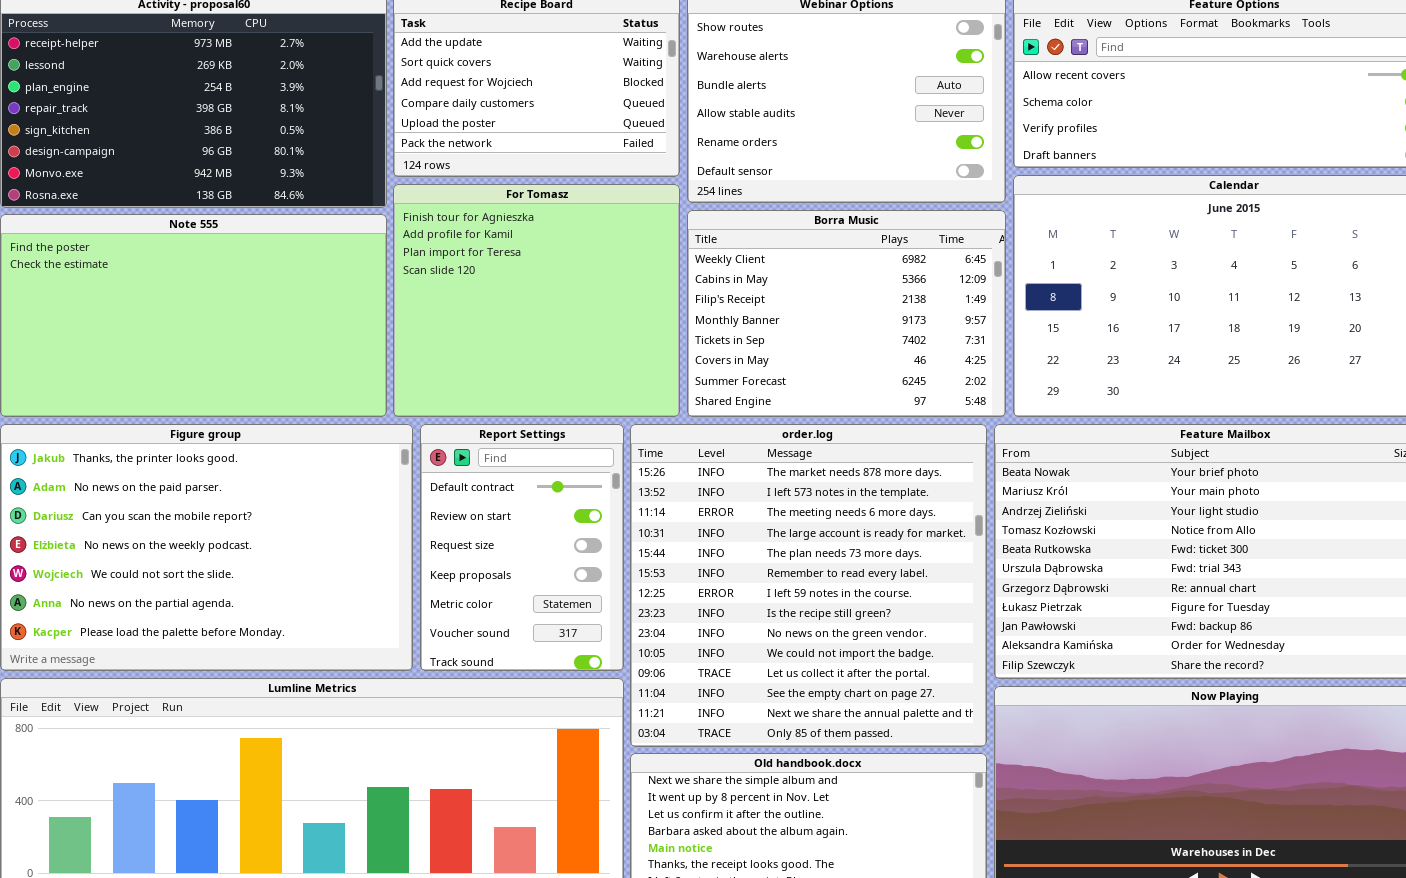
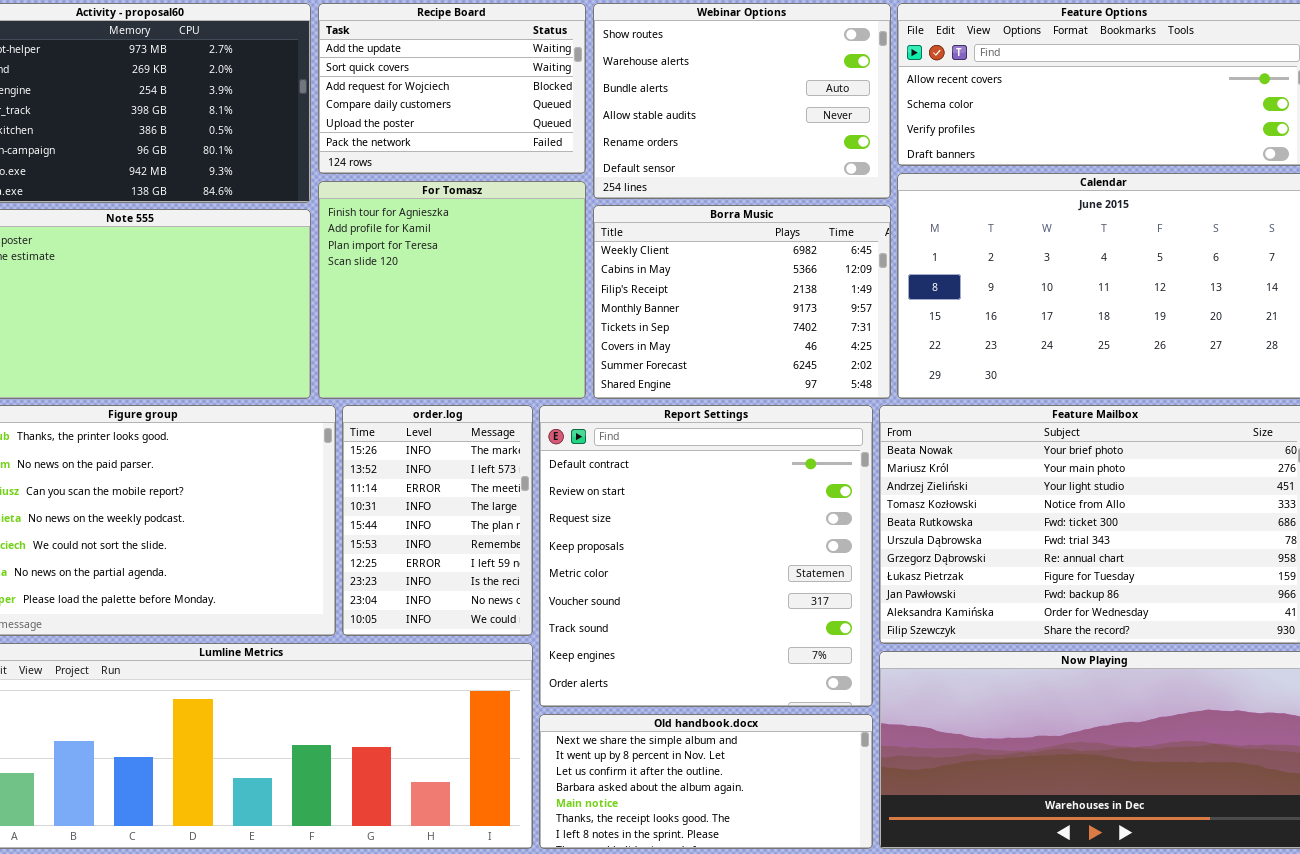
Report Settings: [420,424,624,671] -> [539,405,873,707], moved, resized
order.log: [630,424,987,747] -> [342,405,533,636], moved, resized

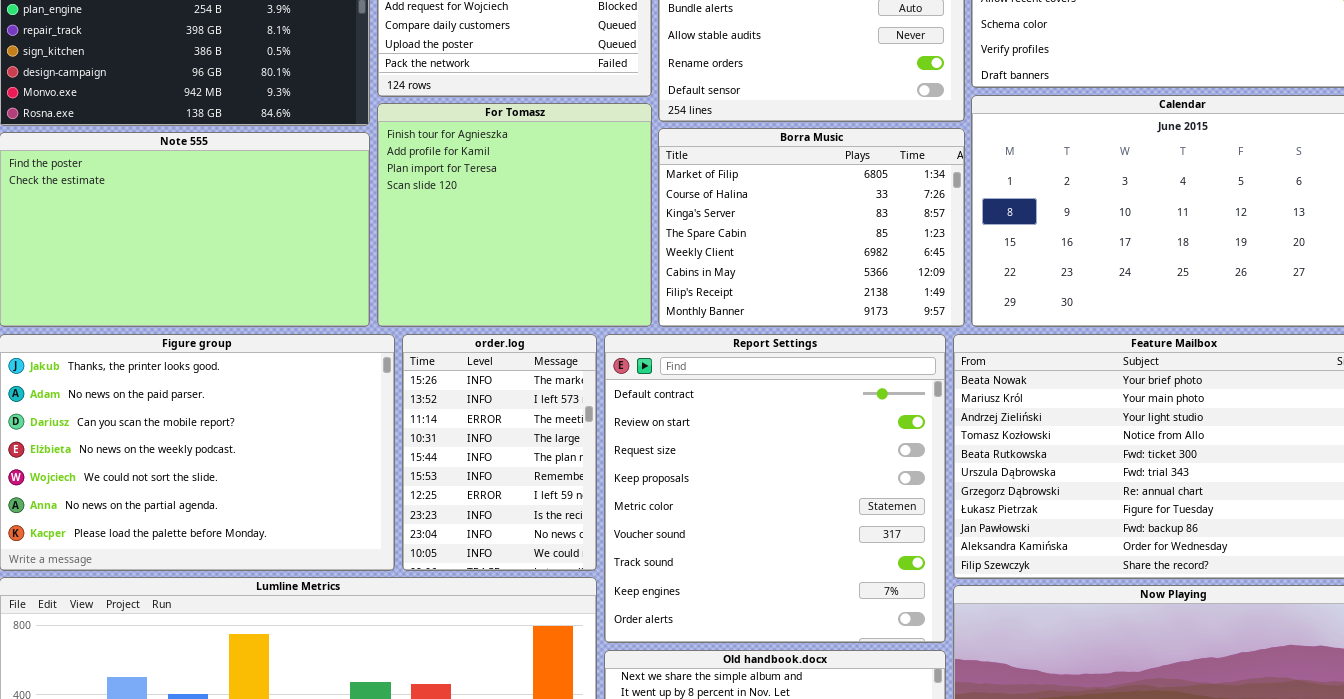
Borra Music: [593,205,891,399] -> [658,128,965,327], scrolled up 4 rows

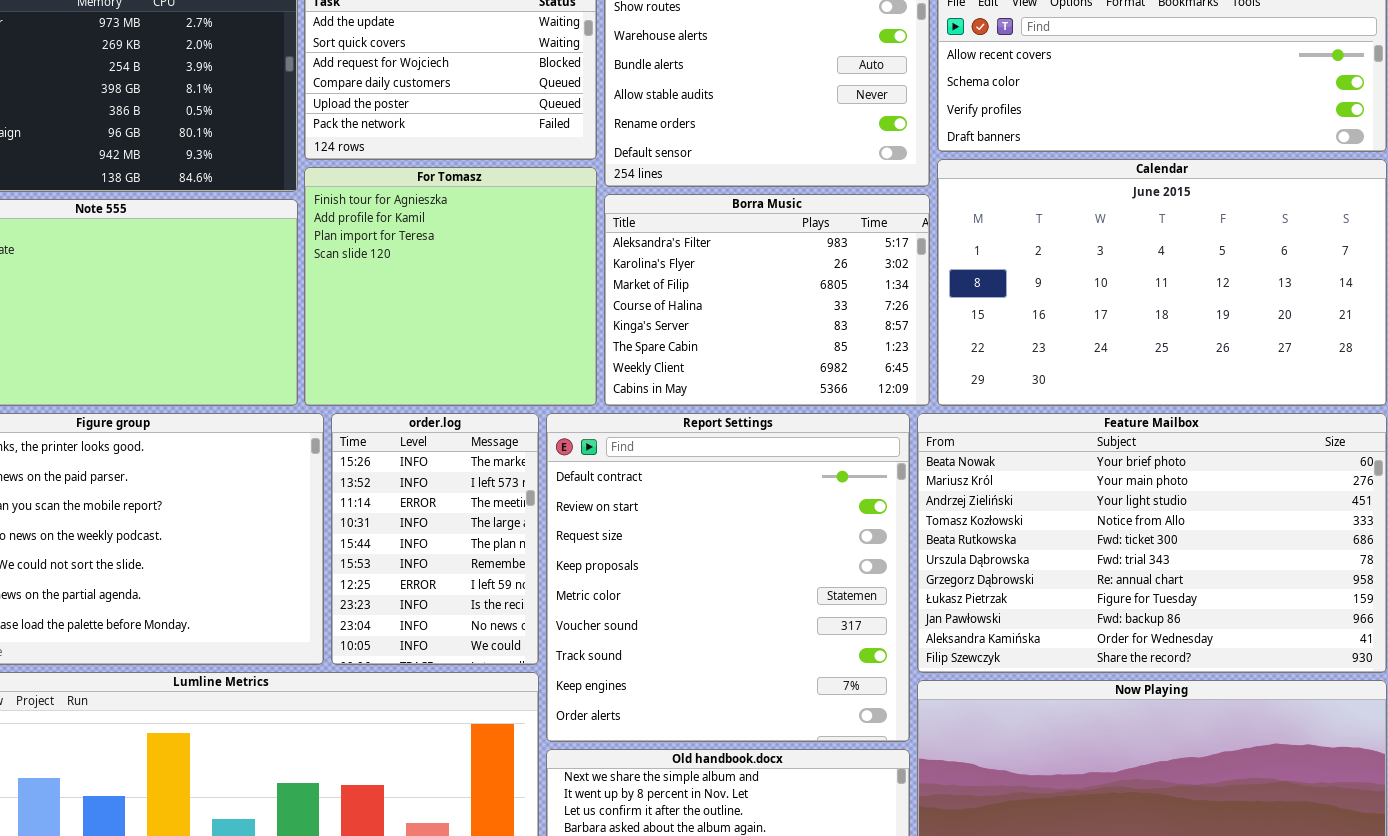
Borra Music: [658,128,965,327] -> [604,194,930,406], scrolled up 2 rows

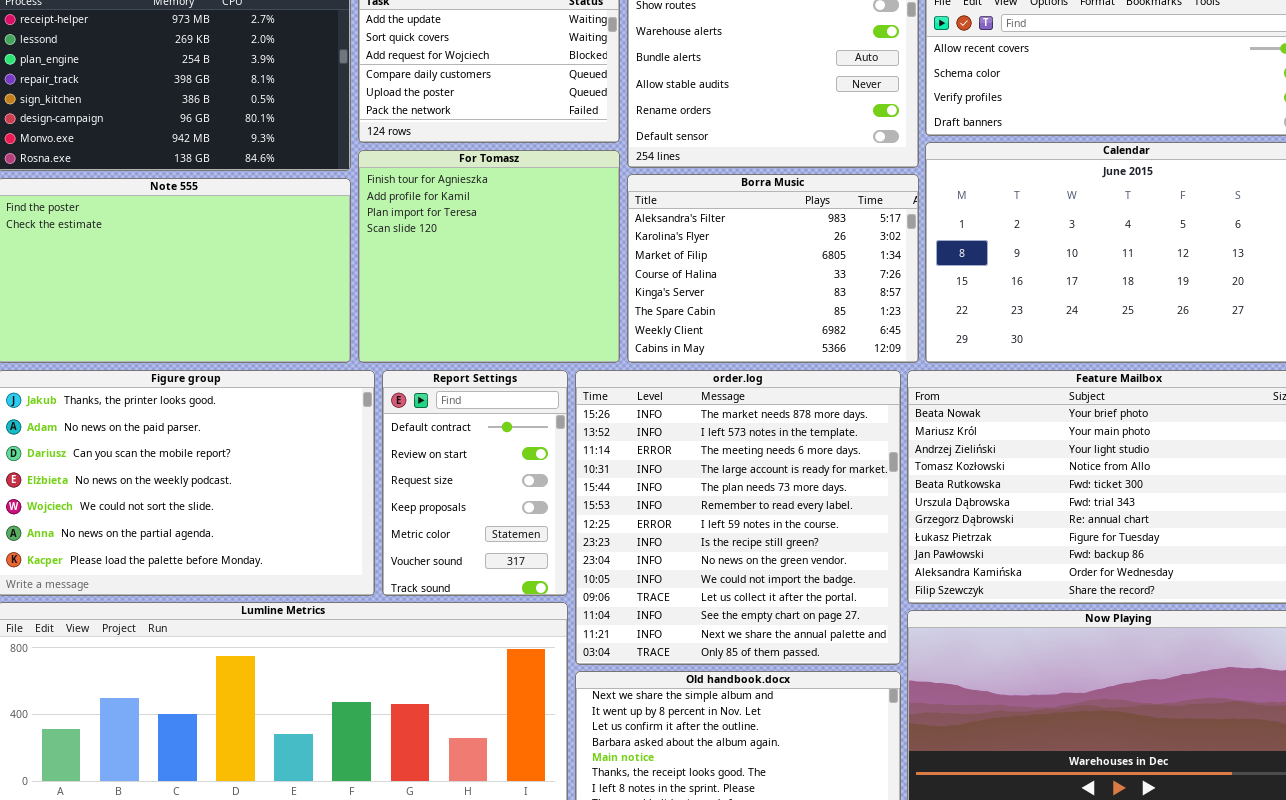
order.log: [331,413,539,665] -> [575,370,901,665], moved, resized
Report Settings: [546,413,910,742] -> [382,370,568,596], moved, resized

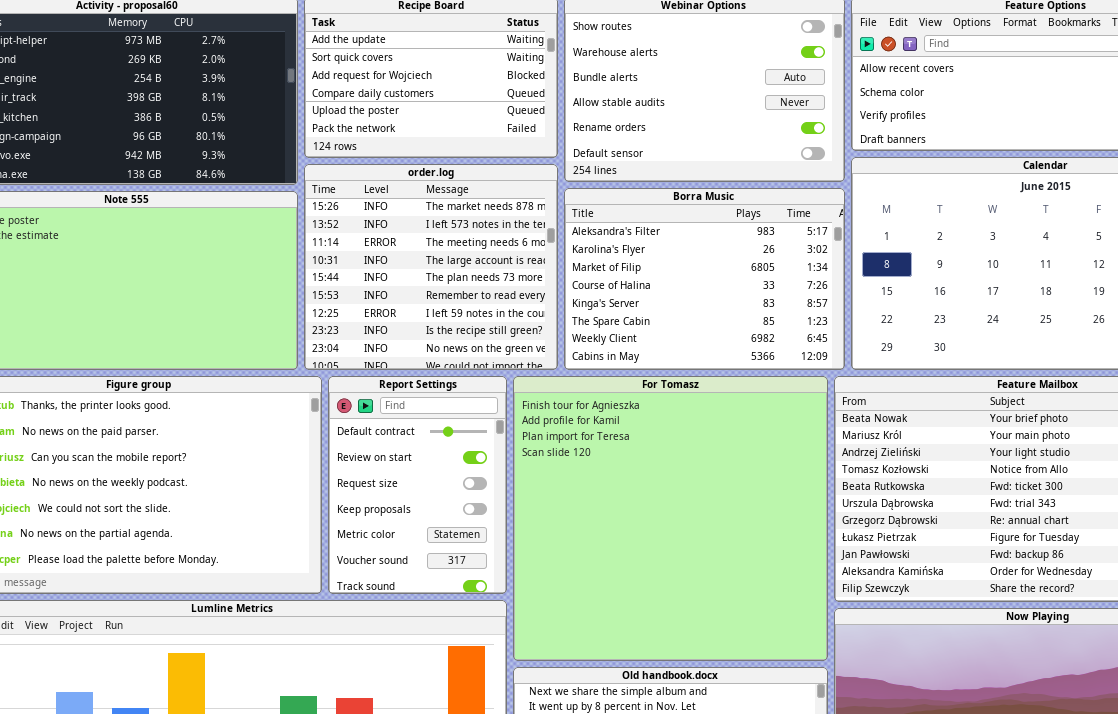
For Tomasz: [358,150,620,363] -> [513,376,828,661], moved, resized
order.log: [575,370,901,665] -> [304,164,558,370], moved, resized

